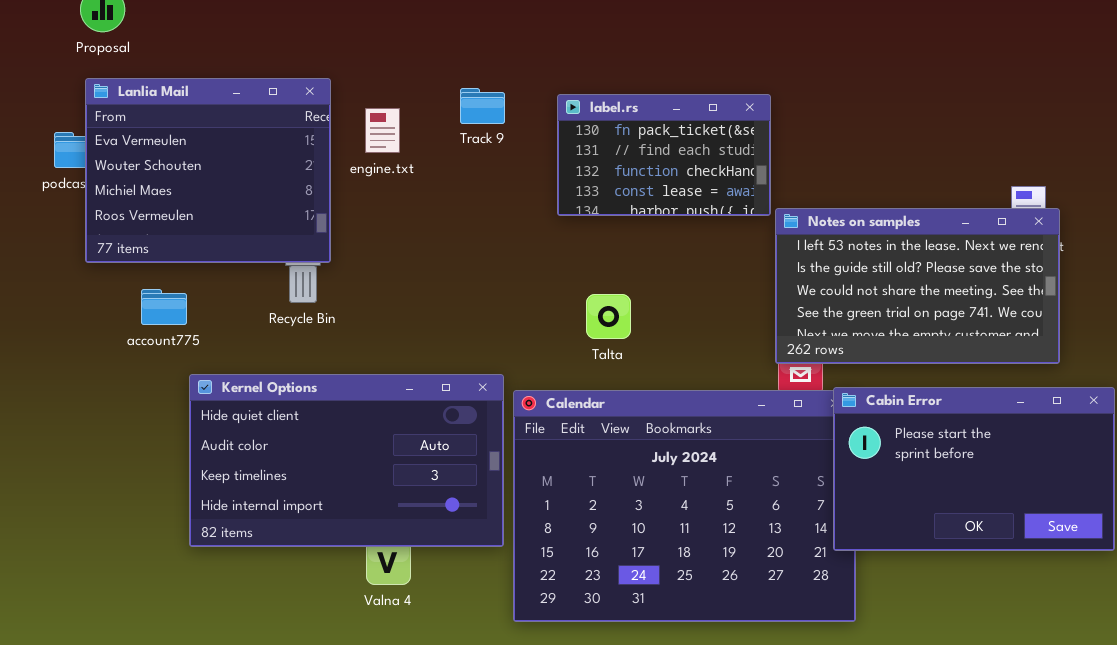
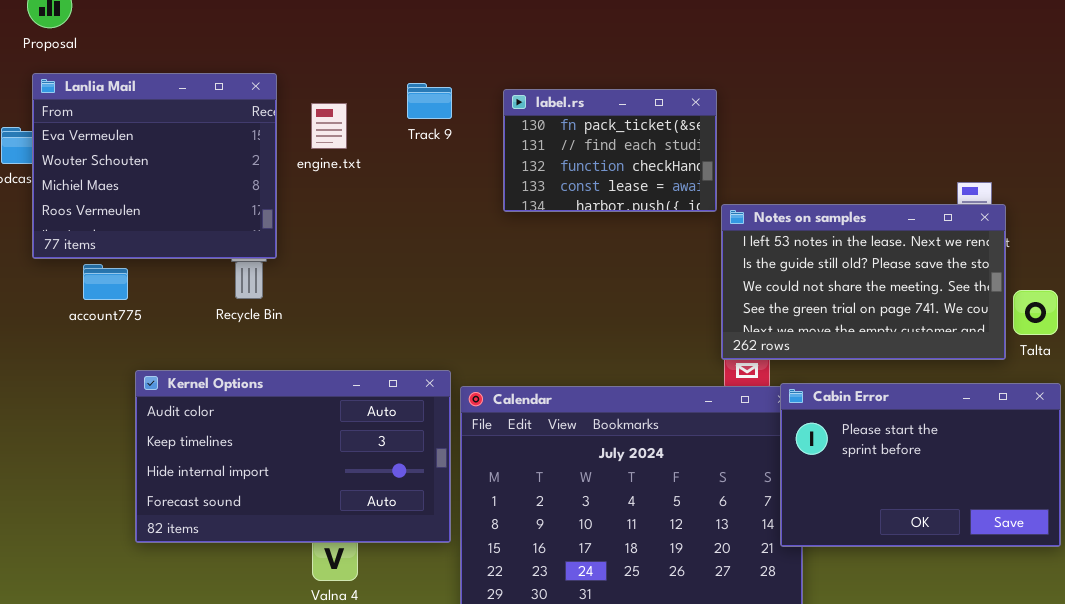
account775: [141,289,187,325] -> [83,264,128,300], moved
Talta: [586,294,631,339] -> [1013,290,1058,335], moved
Kernel Options: [189,374,504,547] -> [135,370,451,543], scrolled down 1 row

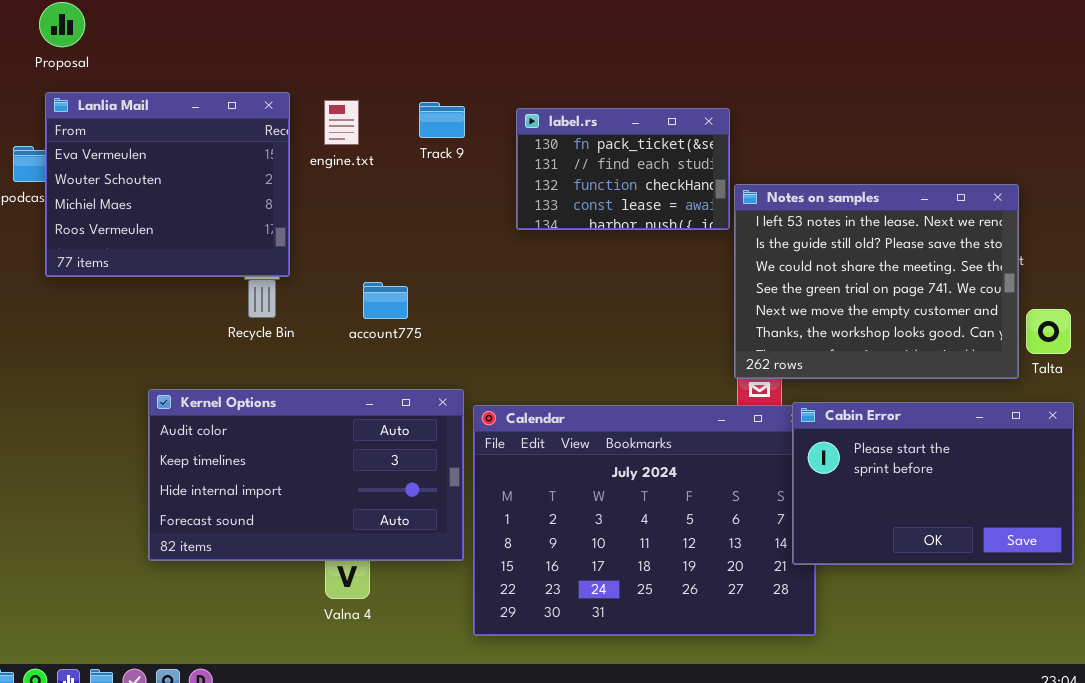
engine.txt: [311,103,347,149] -> [324,100,359,145], moved
Notes on samples: [721,204,1006,360] -> [734,184,1019,379], resized
account775: [83,264,128,300] -> [363,282,408,319], moved

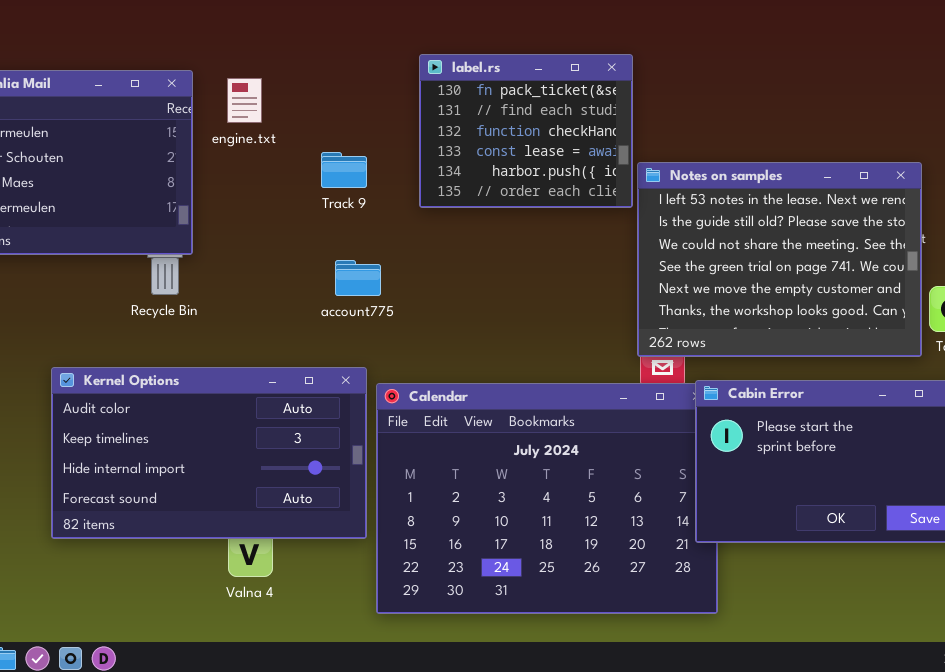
Track 9: [419,102,465,138] -> [321,152,367,188], moved
label.rs: [516,108,730,230] -> [419,54,633,208], resized
account775: [363,282,408,319] -> [335,260,381,296], moved

